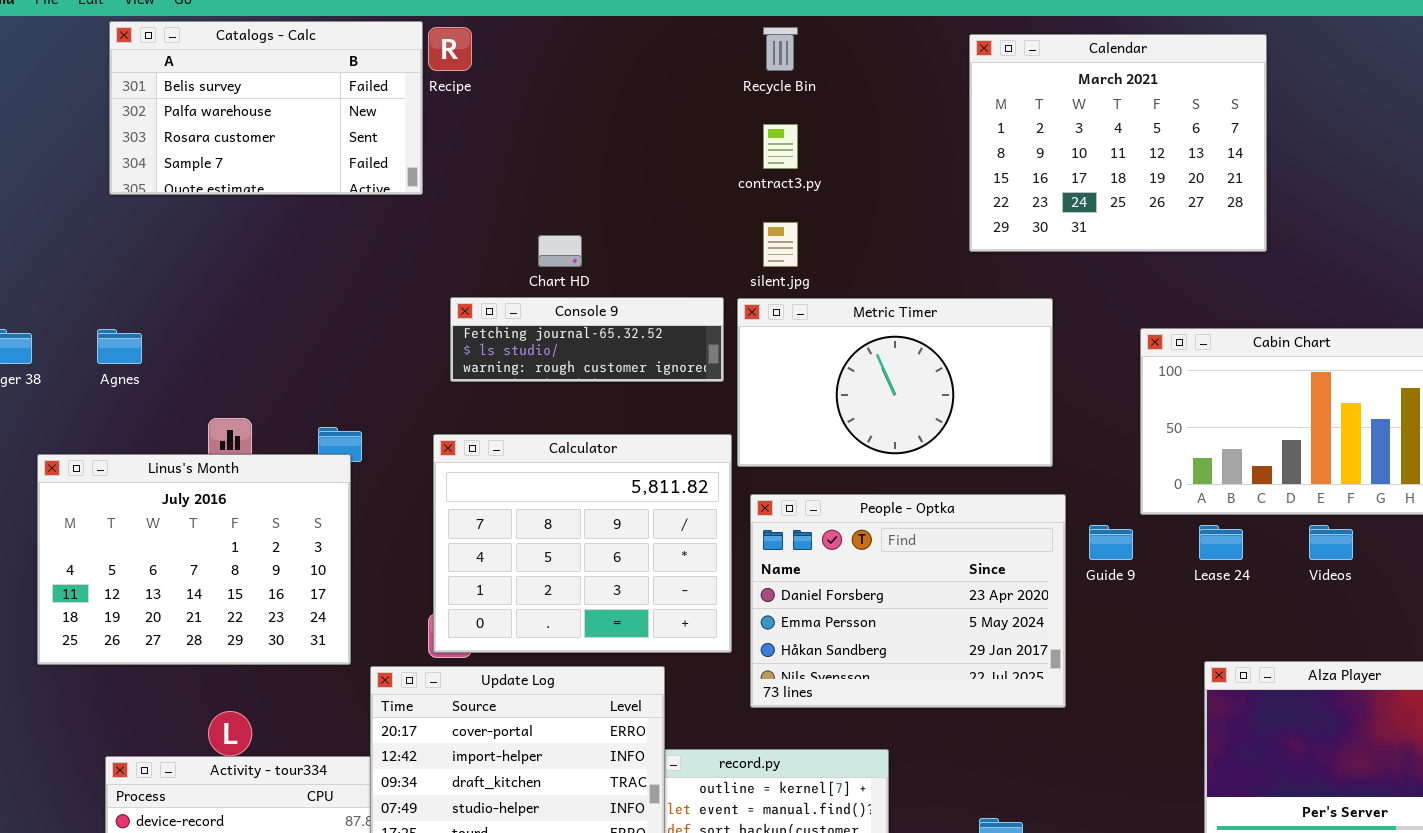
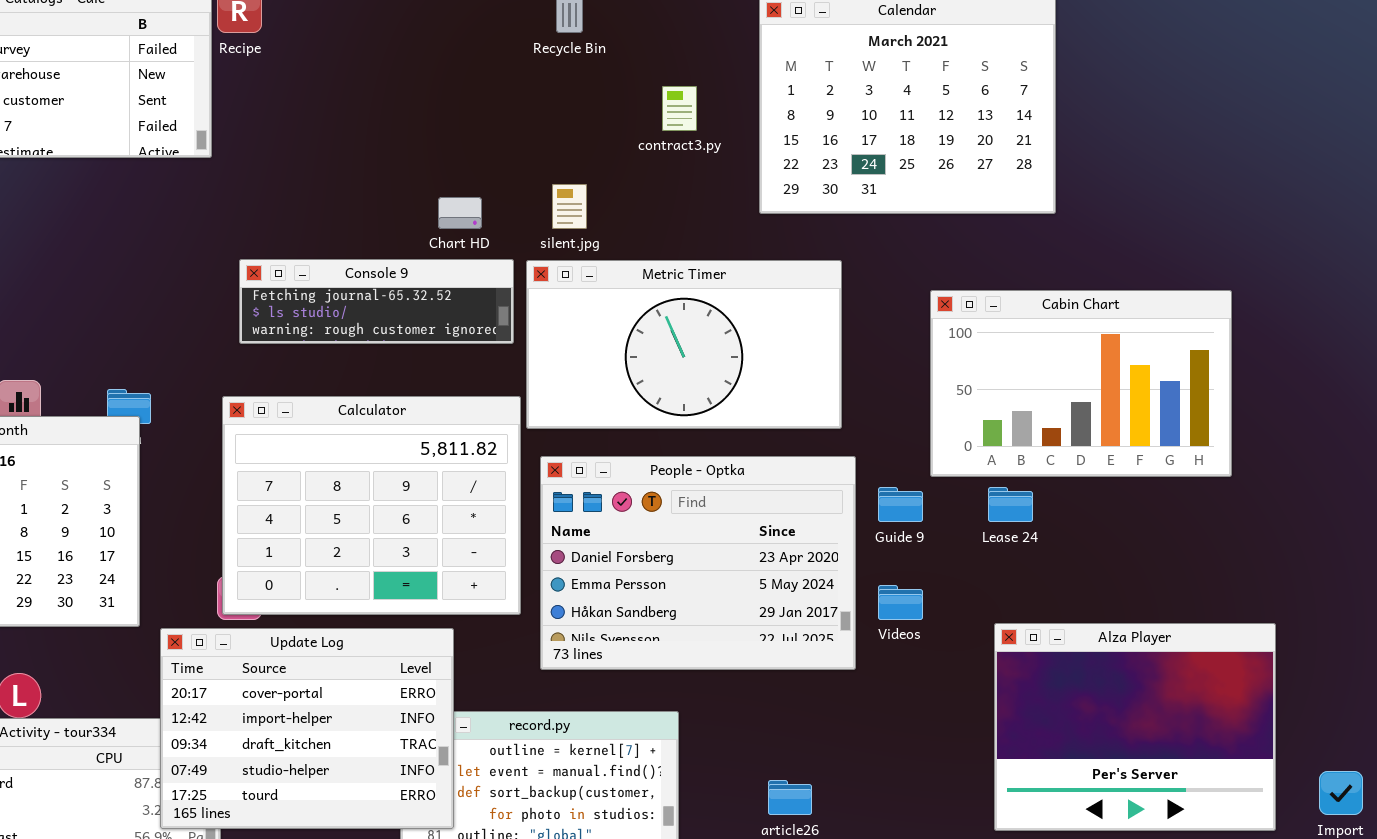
contract3.py: [763,124,798,169] -> [662,86,697,131], moved
Chart HD: [538,235,582,267] -> [438,197,482,229], moved
Videos: [1309,525,1353,560] -> [878,585,923,620], moved

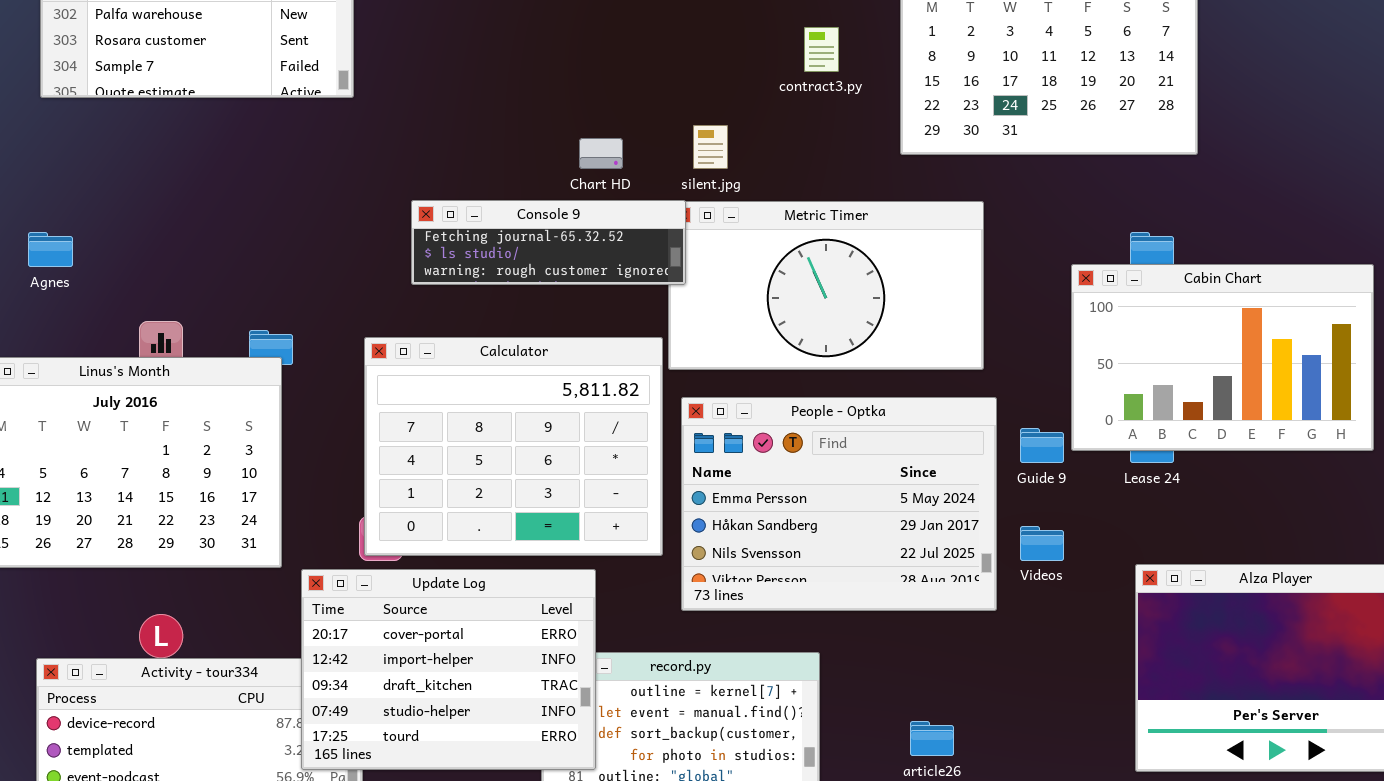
Console 9: [239,259,514,344] -> [411,200,686,285], moved
Cabin Chart: [930,290,1232,477] -> [1071,264,1374,451], moved
People - Optka: [540,456,856,670] -> [681,397,997,611], scrolled down 1 row

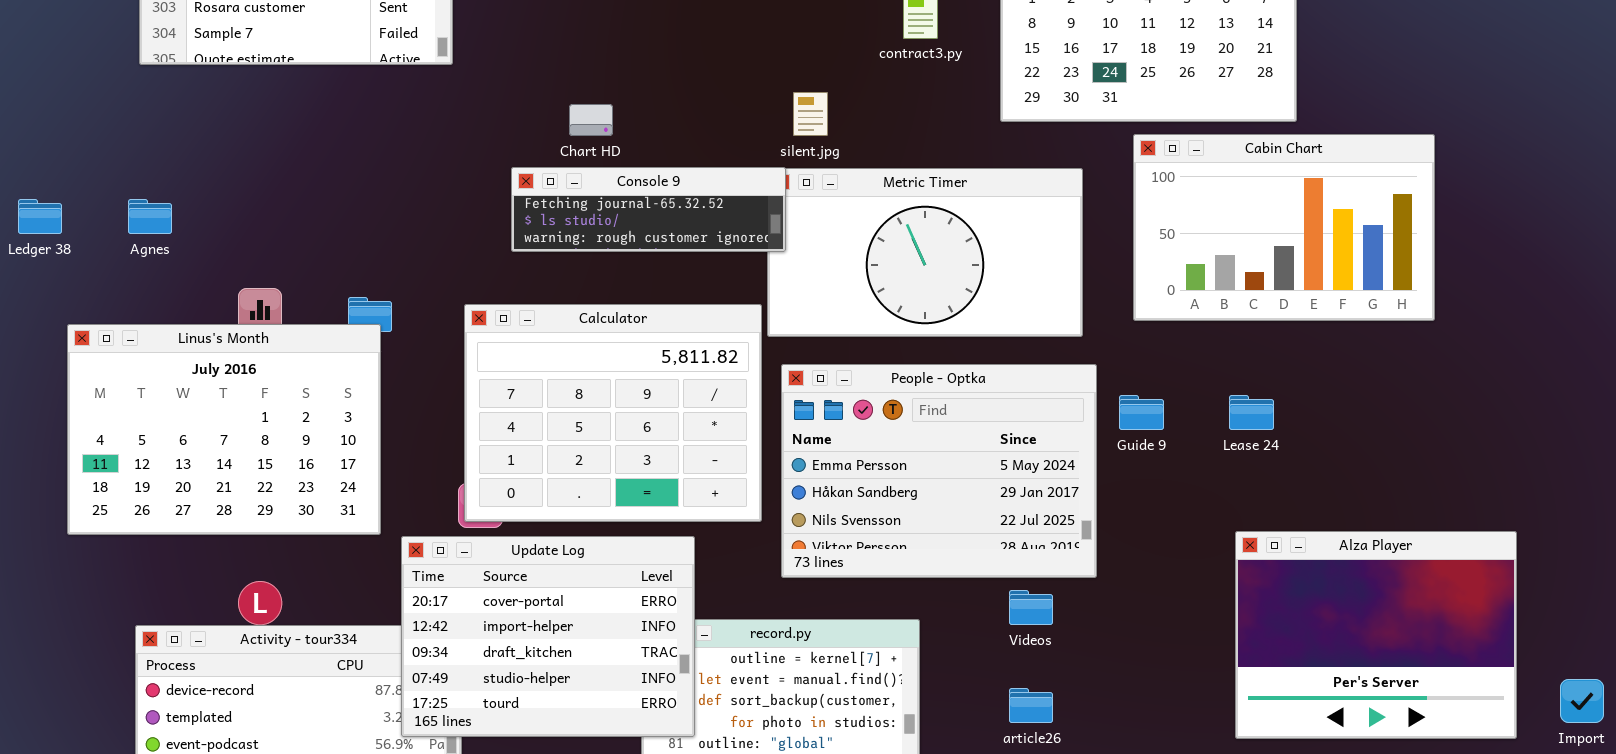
Chart HD: [579,138,623,169] -> [569,104,613,136], moved
Cabin Chart: [1071,264,1374,451] -> [1133,134,1435,321], moved
Videos: [1020,526,1064,561] -> [1009,590,1053,625], moved

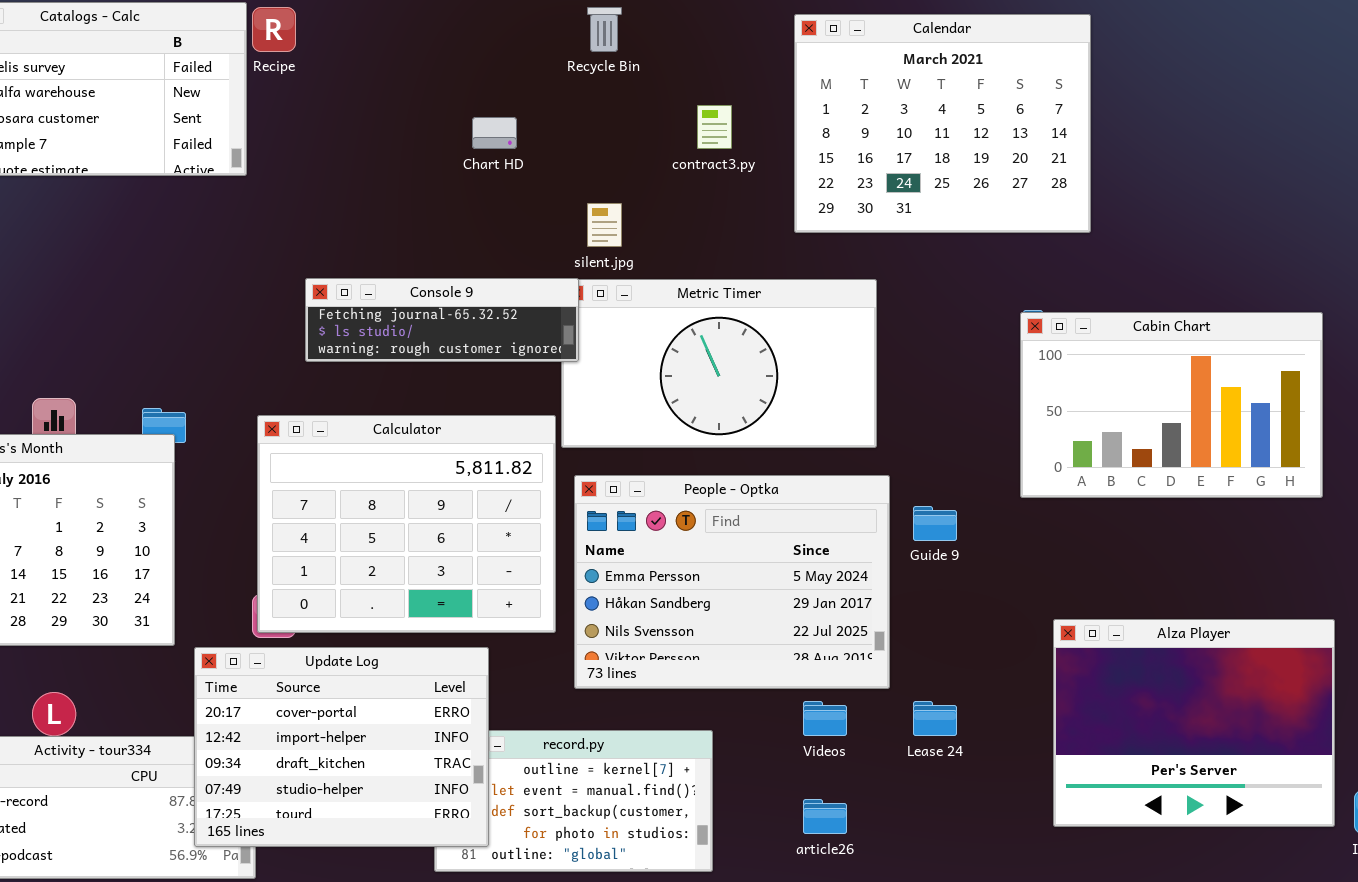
Chart HD: [569,104,613,136] -> [472,117,517,149], moved
Cabin Chart: [1133,134,1435,321] -> [1020,312,1323,498], moved
Lease 24: [1229,395,1274,430] -> [913,701,957,736], moved
Alza Player: [1235,531,1517,739] -> [1053,619,1335,827], moved

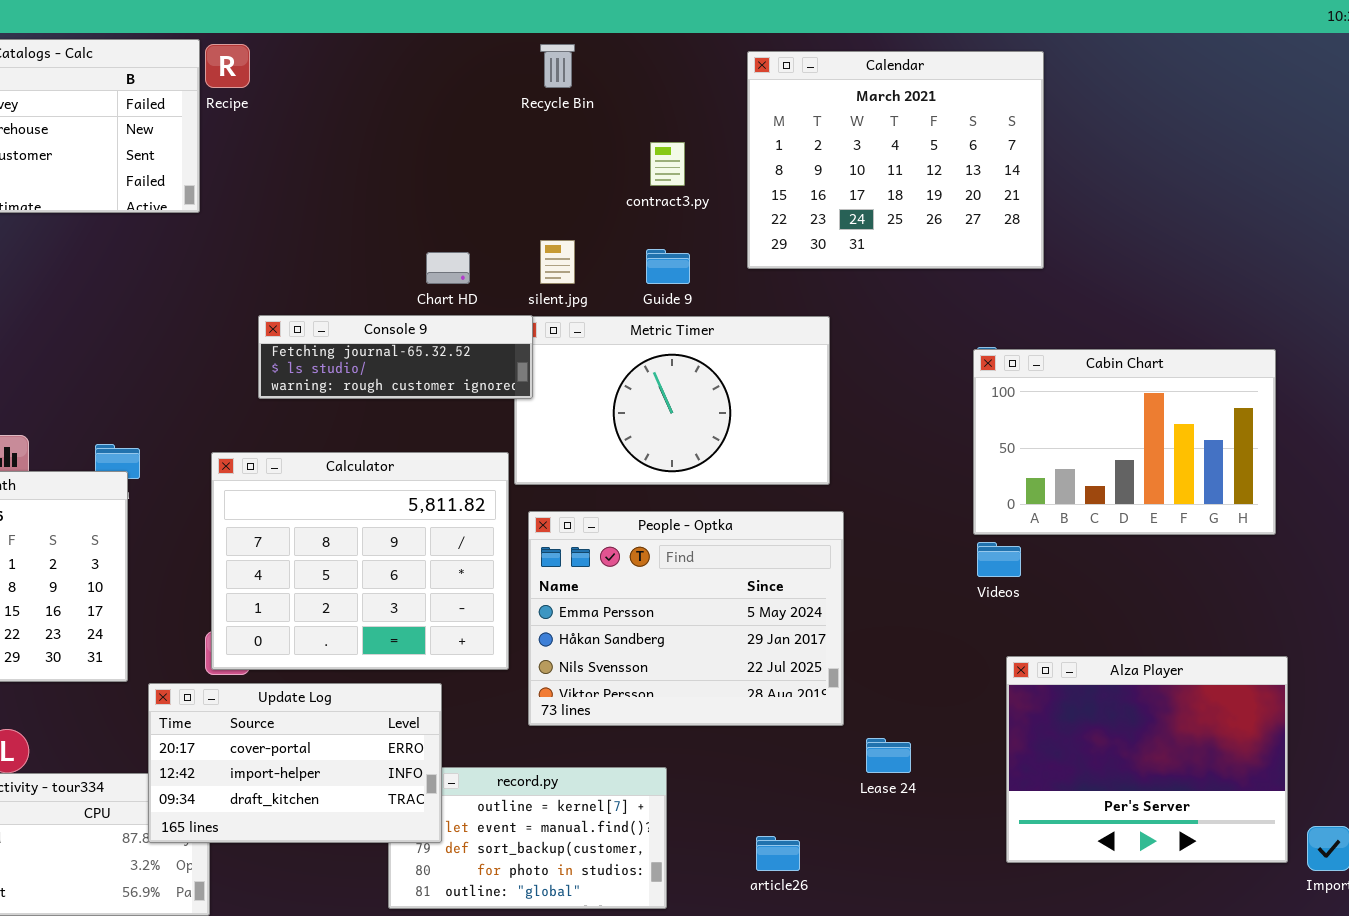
Chart HD: [472,117,517,149] -> [426,252,470,284], moved
Guide 9: [913,506,957,541] -> [646,249,690,284], moved
Update Log: [194,647,489,847] -> [148,683,442,843], resized
Videos: [803,701,847,736] -> [977,542,1021,577], moved

